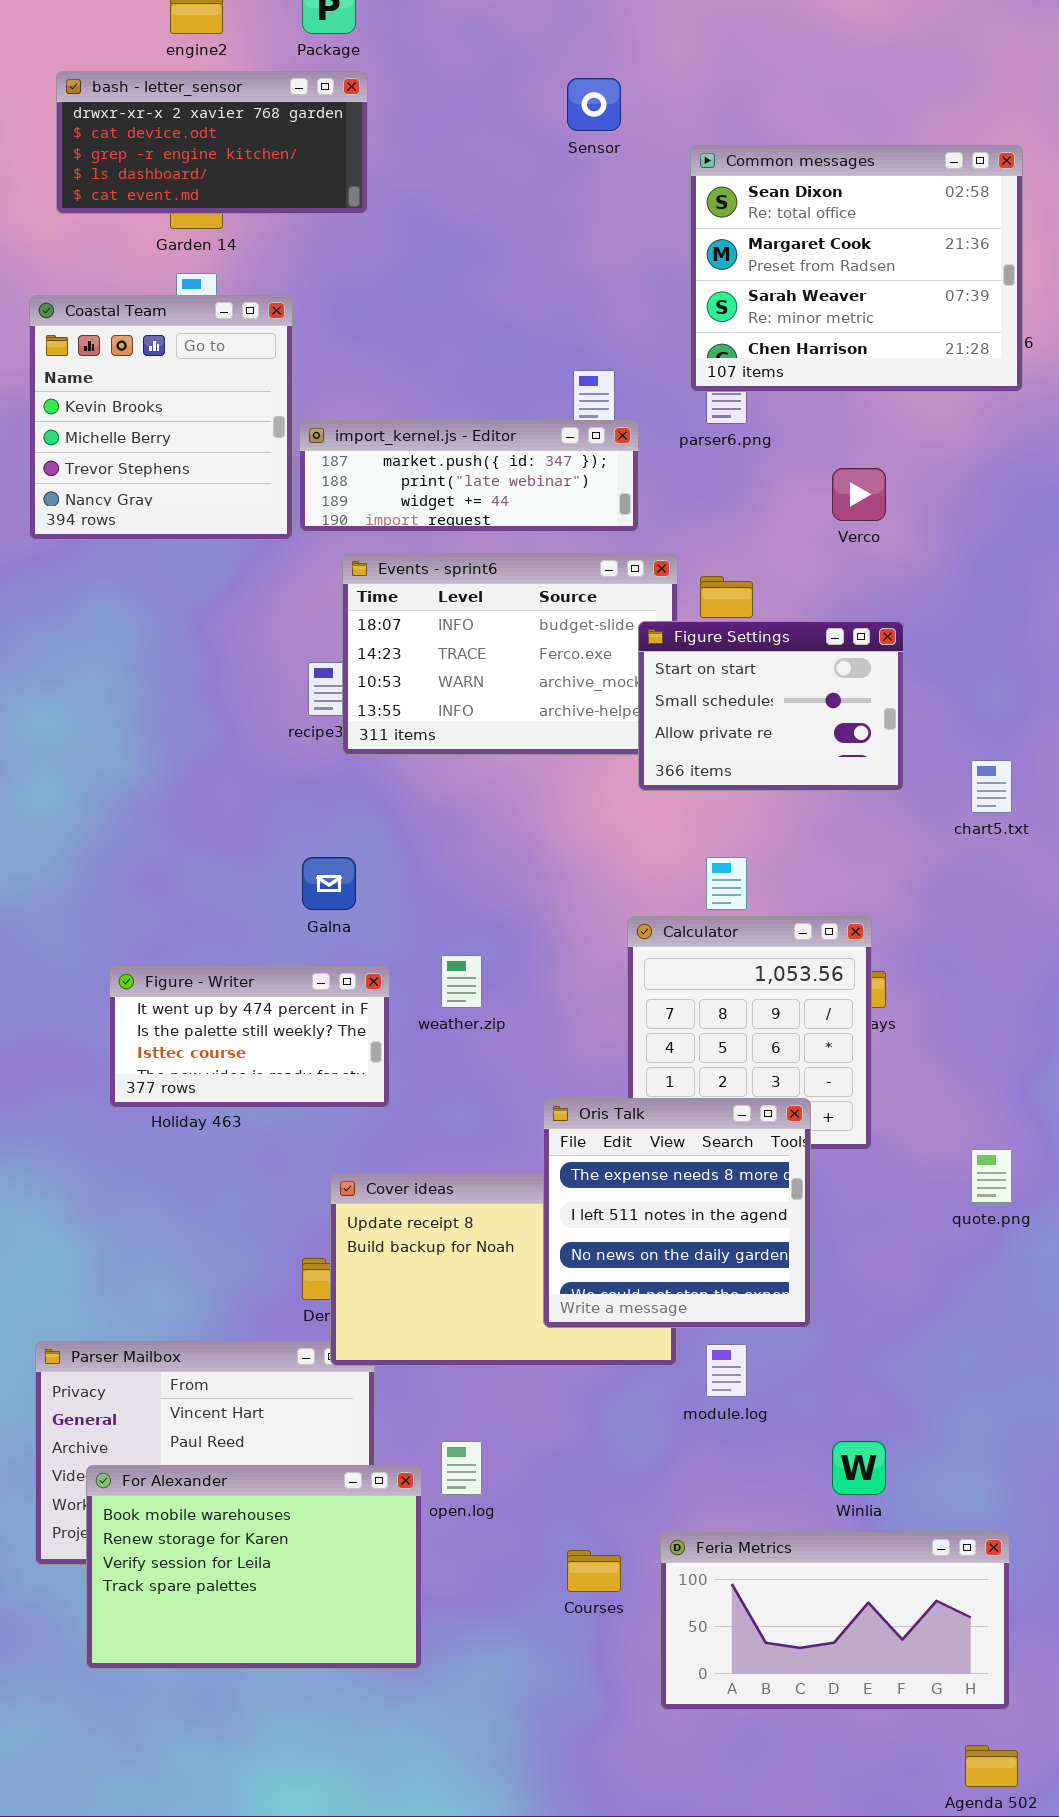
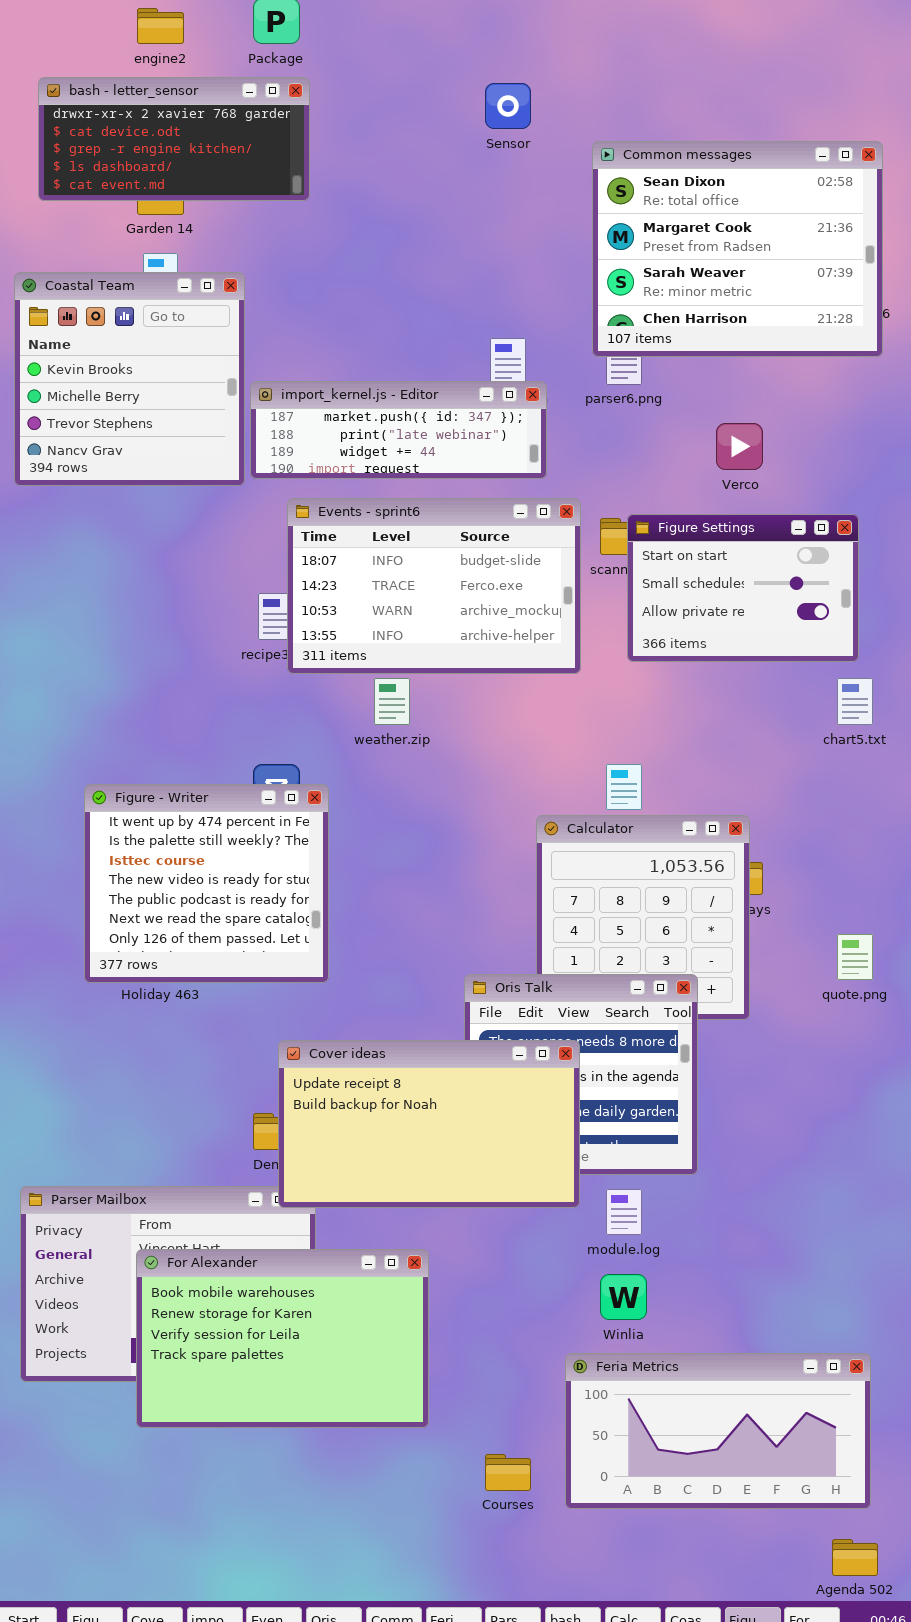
Figure Settings: [638,621,904,791] -> [627,514,859,662], moved
weather.zip: [441,955,482,1008] -> [374,678,410,725], moved
Figure - Writer: [109,966,390,1108] -> [84,784,329,983], resized
quote.png: [971,1149,1012,1203] -> [837,934,873,980], moved
Cover ideas: [330,1173,677,1366] -> [278,1040,580,1208], raised
Winlia: [832,1441,886,1495] -> [600,1274,647,1320], moved
For Alexander: [86,1465,422,1669] -> [136,1249,429,1428], moved
Courses: [567,1550,621,1592] -> [485,1454,531,1491], moved

